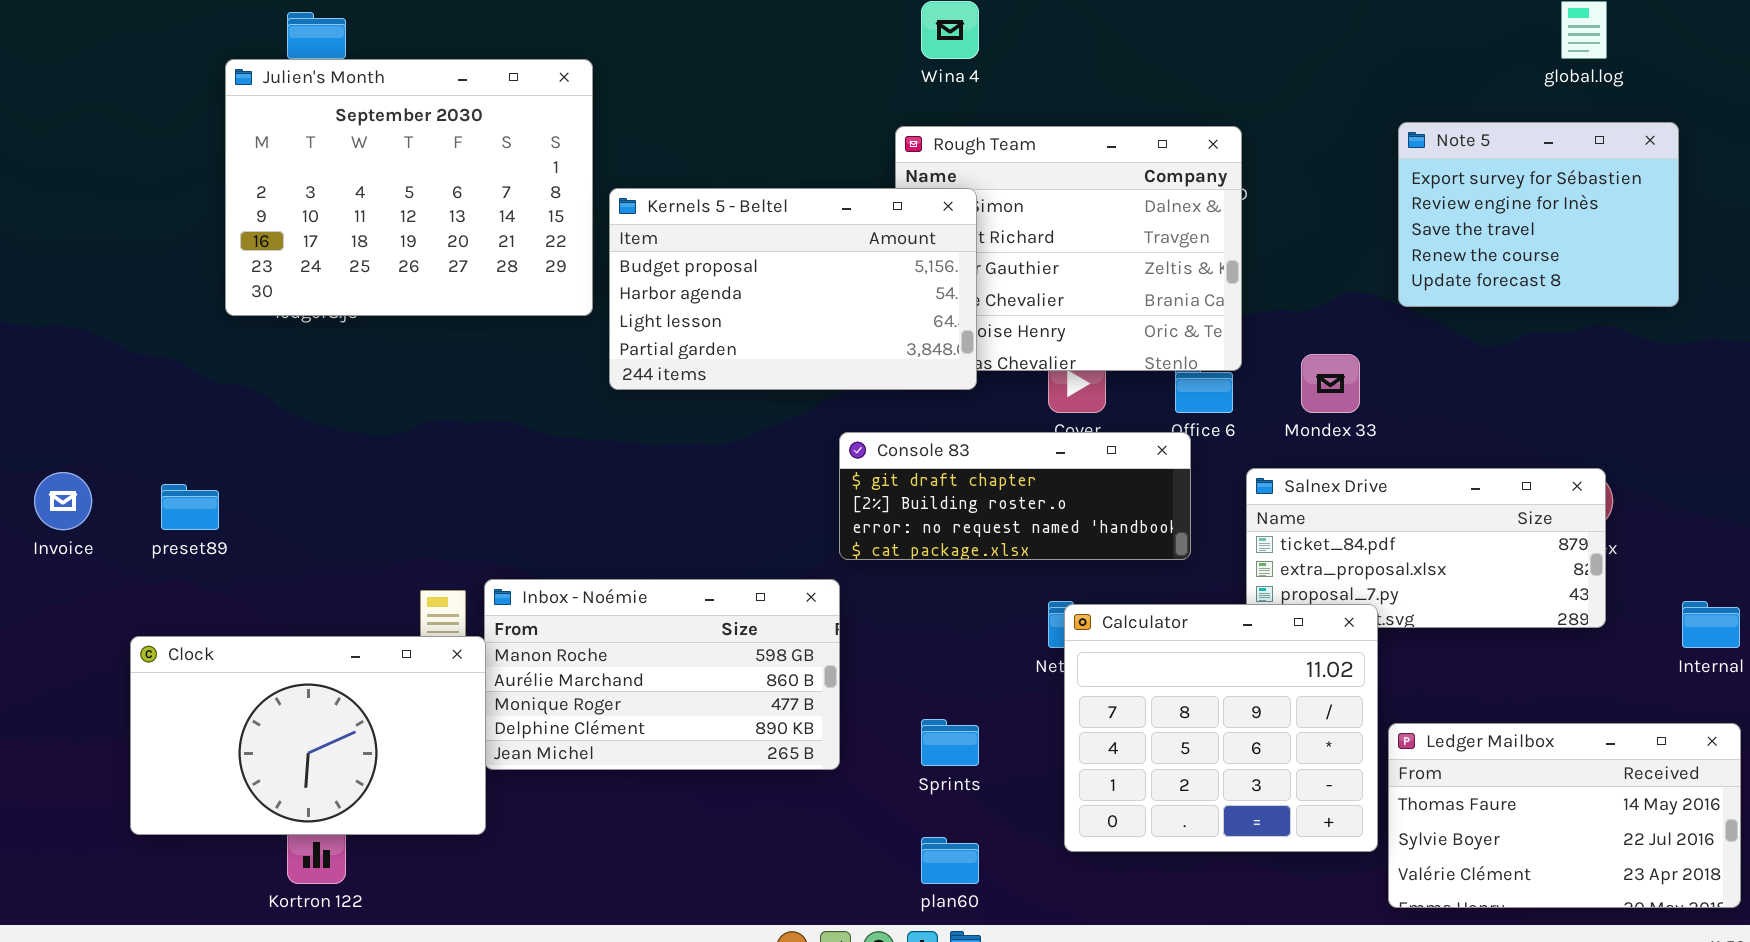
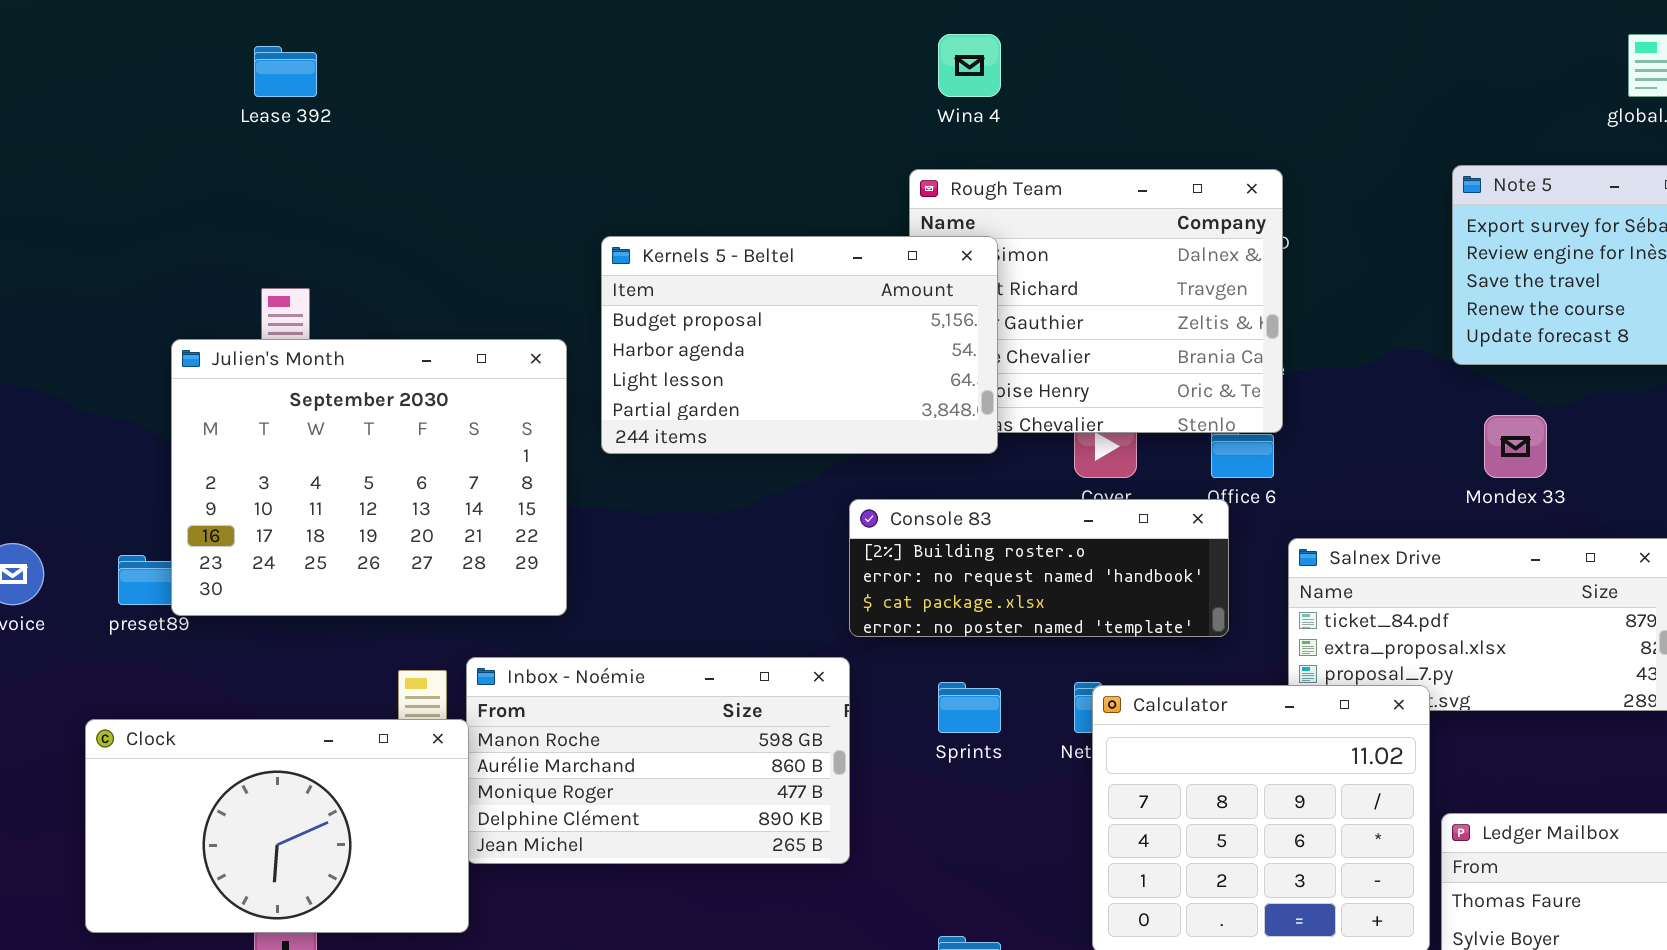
Julien's Month: [225,59,593,316] -> [171,339,567,616], moved
Mondex 33: [1301,354,1360,413] -> [1484,415,1547,478], moved
Console 83: [839,432,1191,560] -> [849,499,1229,637], scrolled down 1 row
Sprints: [921,719,979,766] -> [938,682,1001,733], moved

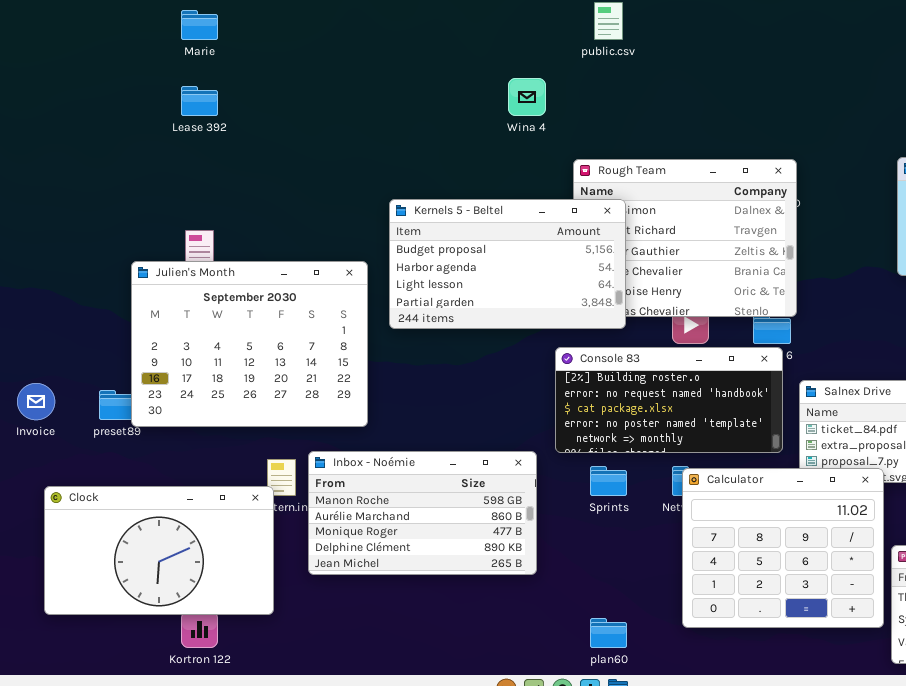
Wina 4: [938,34,1001,97] -> [508,78,546,116], moved
Console 83: [849,499,1229,637] -> [555,347,783,453], moved, resized
Clock: [85,719,469,933] -> [44,486,274,615], moved

